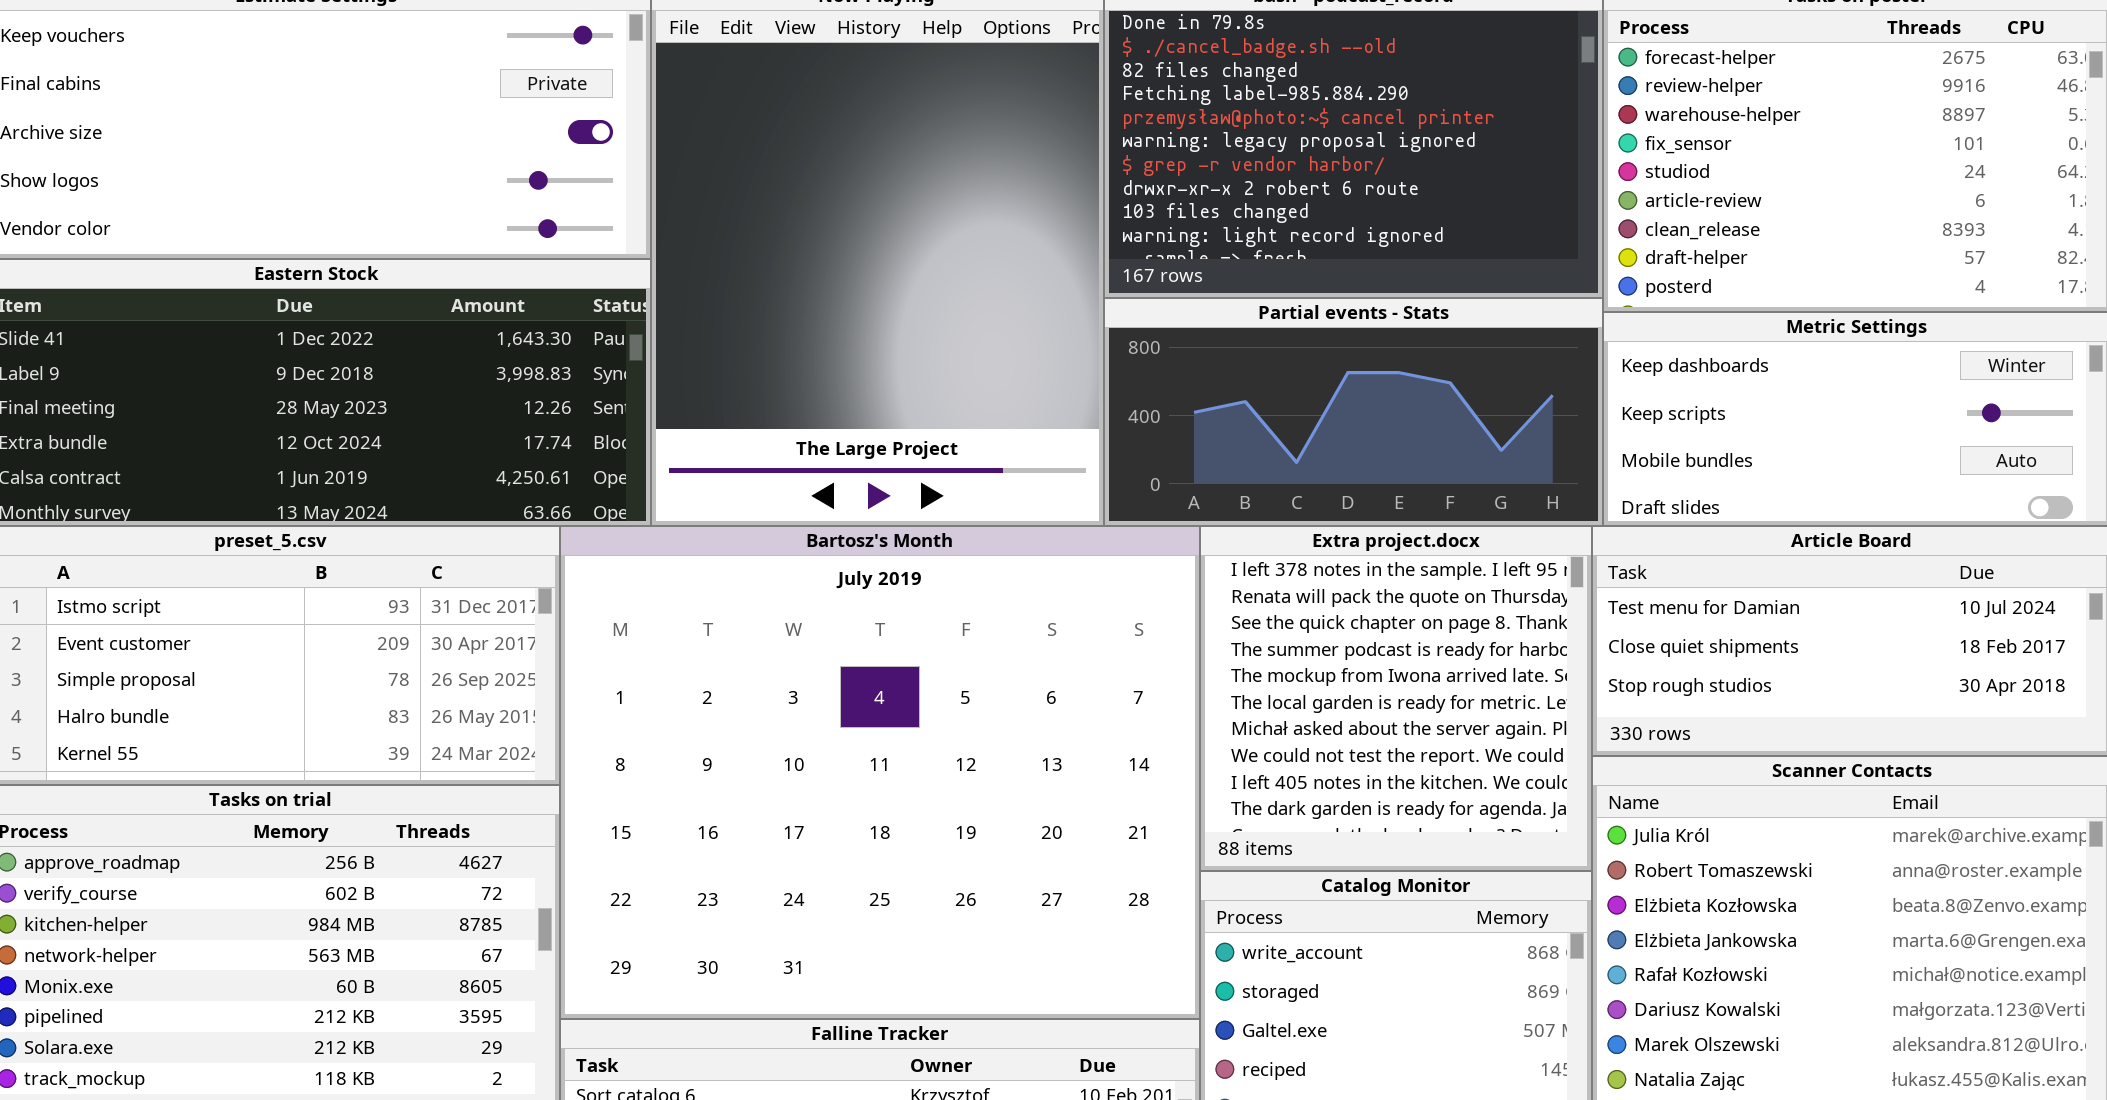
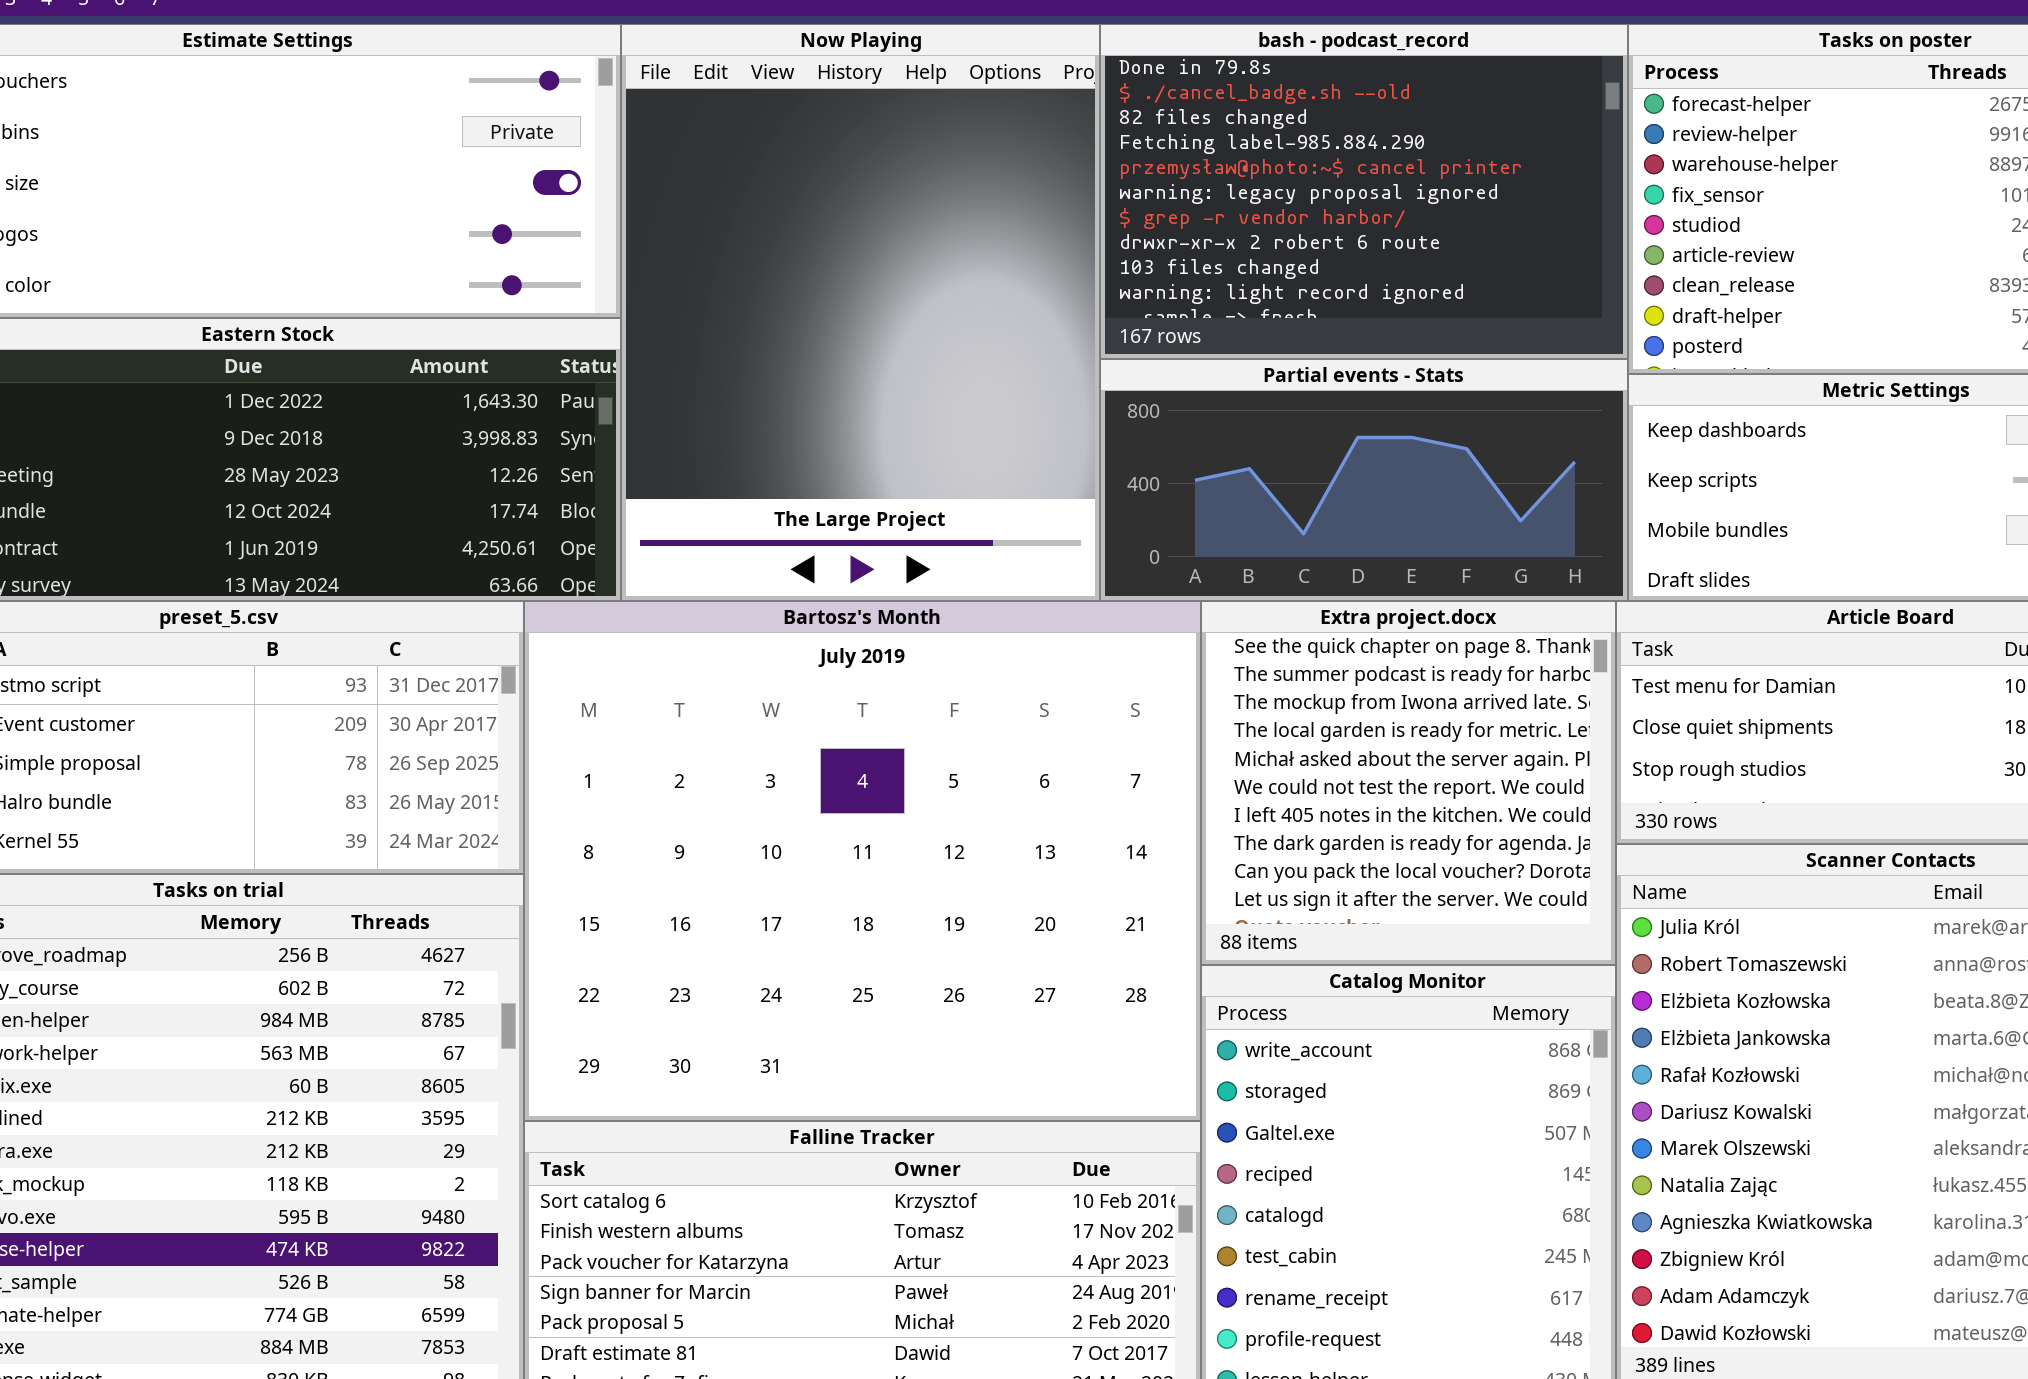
Extra project.docx: [1200,526,1592,871] -> [1201,601,1616,965], scrolled down 2 rows

